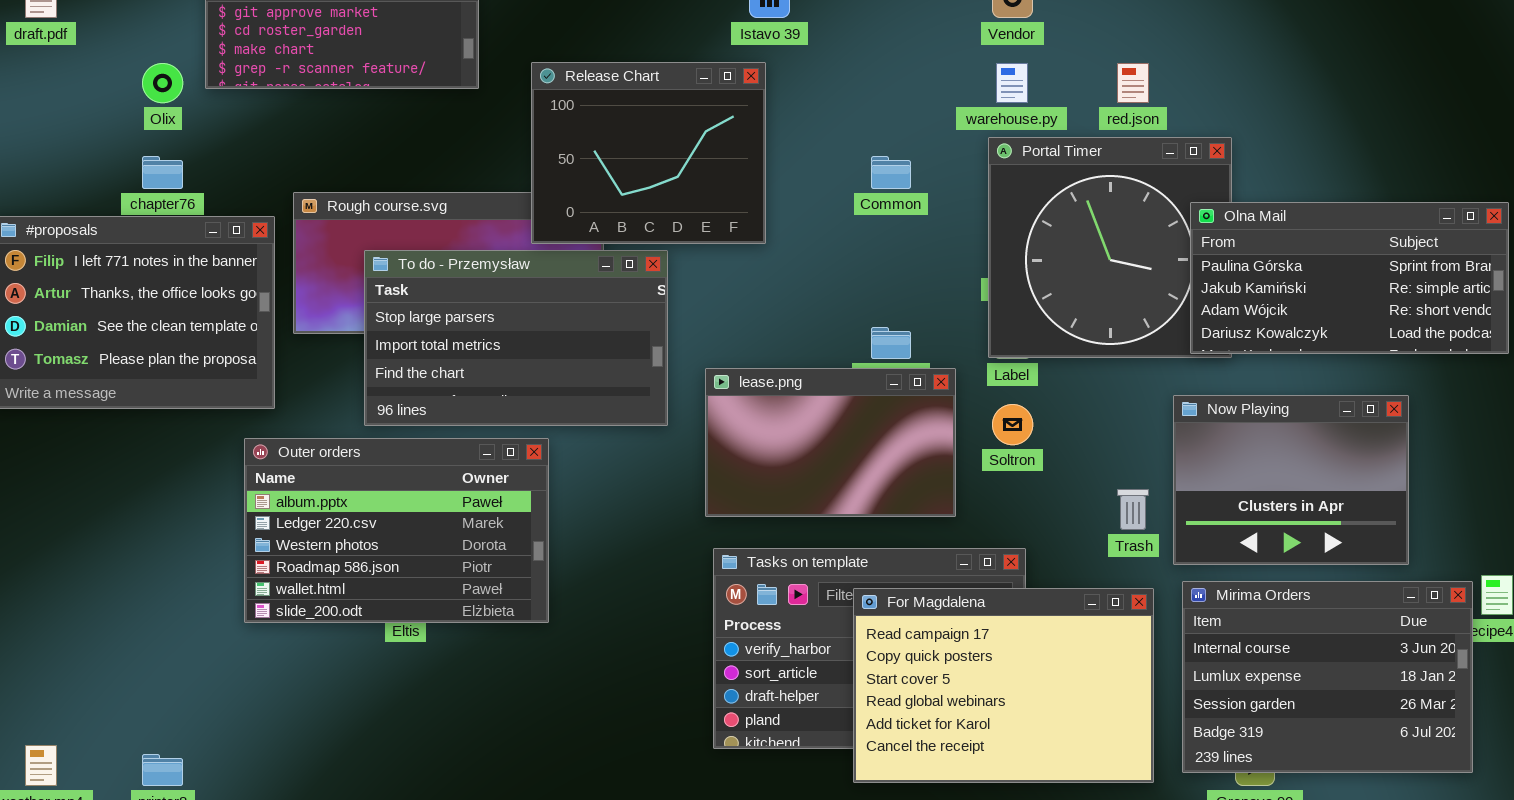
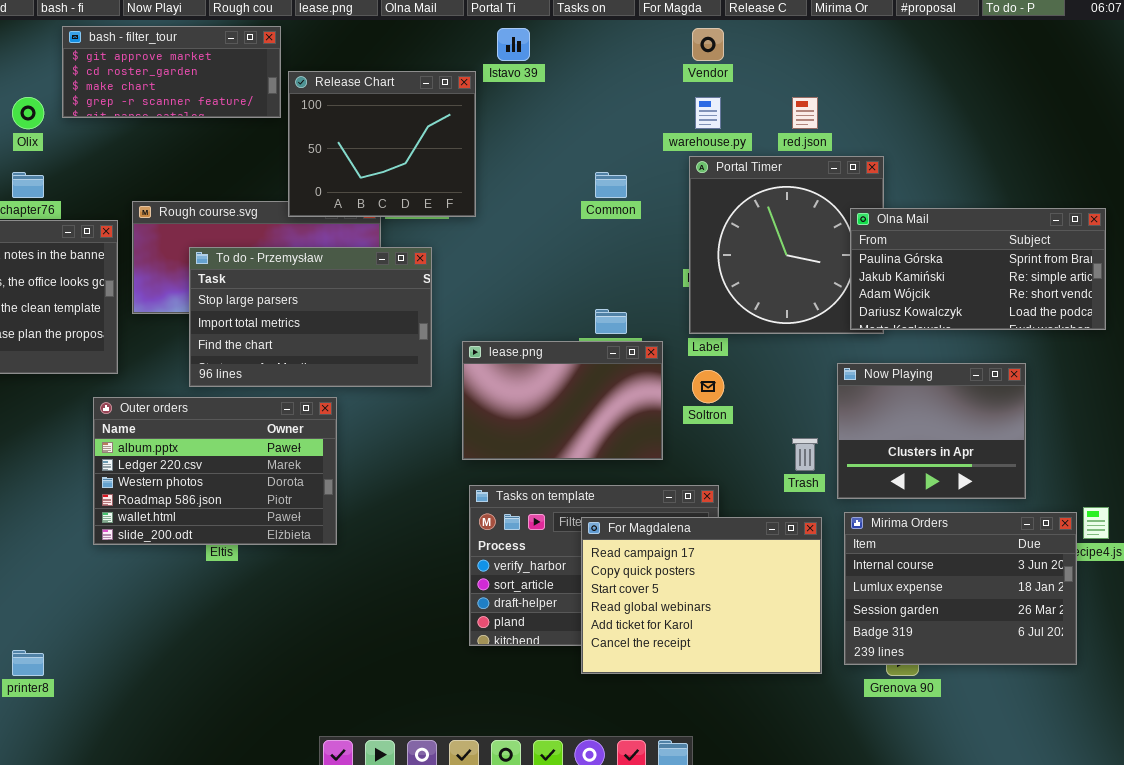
Release Chart: [531,62,766,244] -> [288,71,476,217], moved

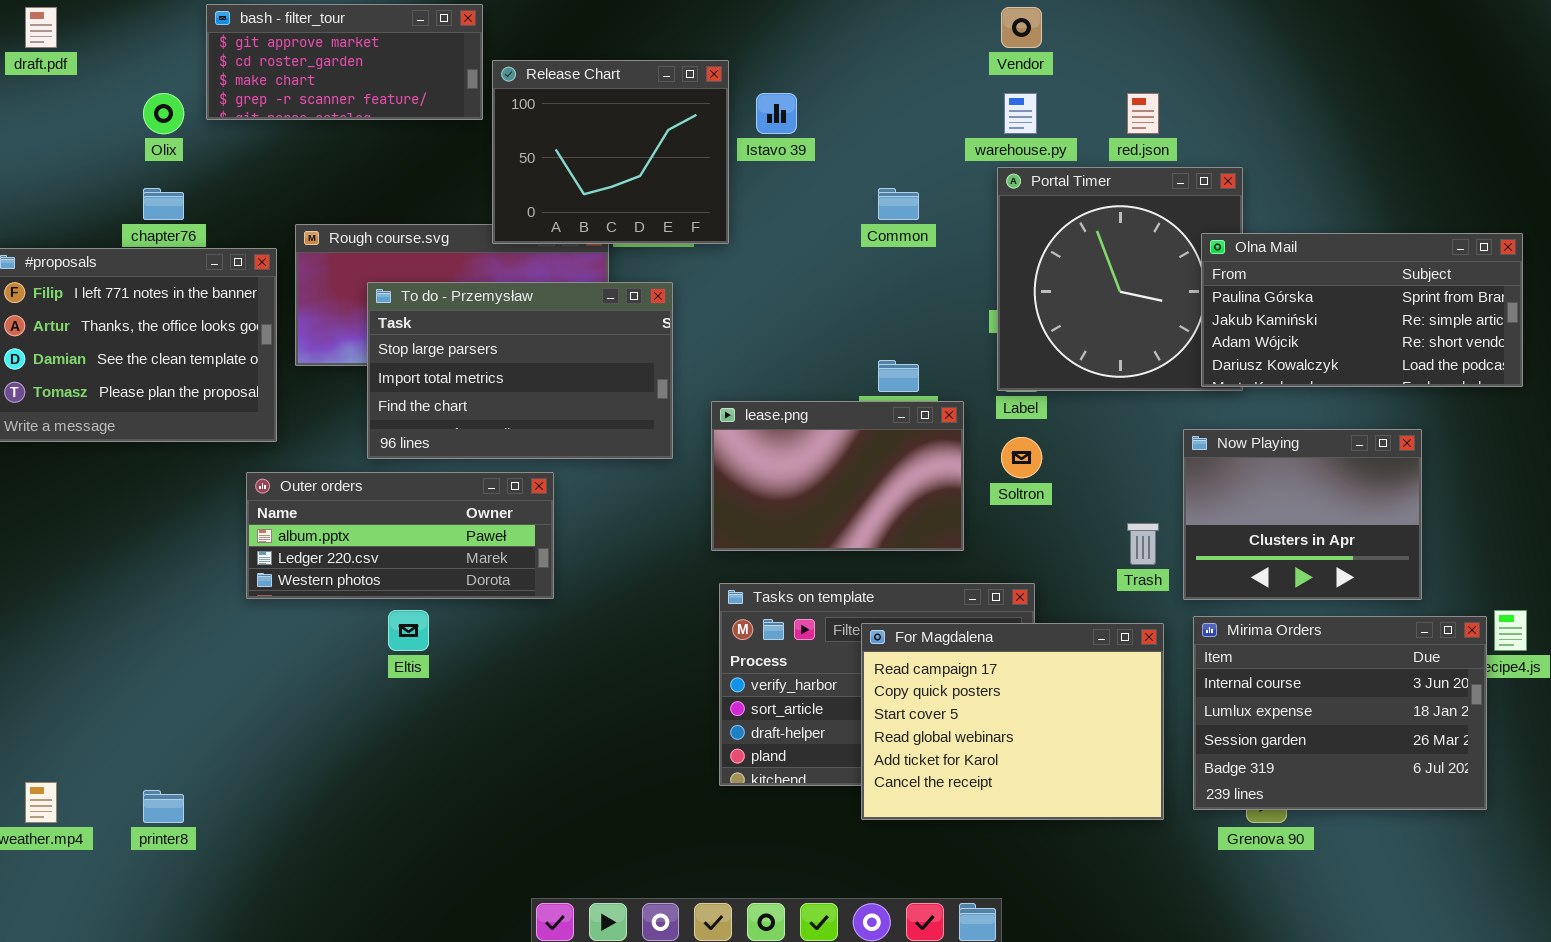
Istavo 39: [497,28,530,61] -> [756,93,797,134], moved
Outer orders: [93,397,337,545] -> [246,472,554,599], resized

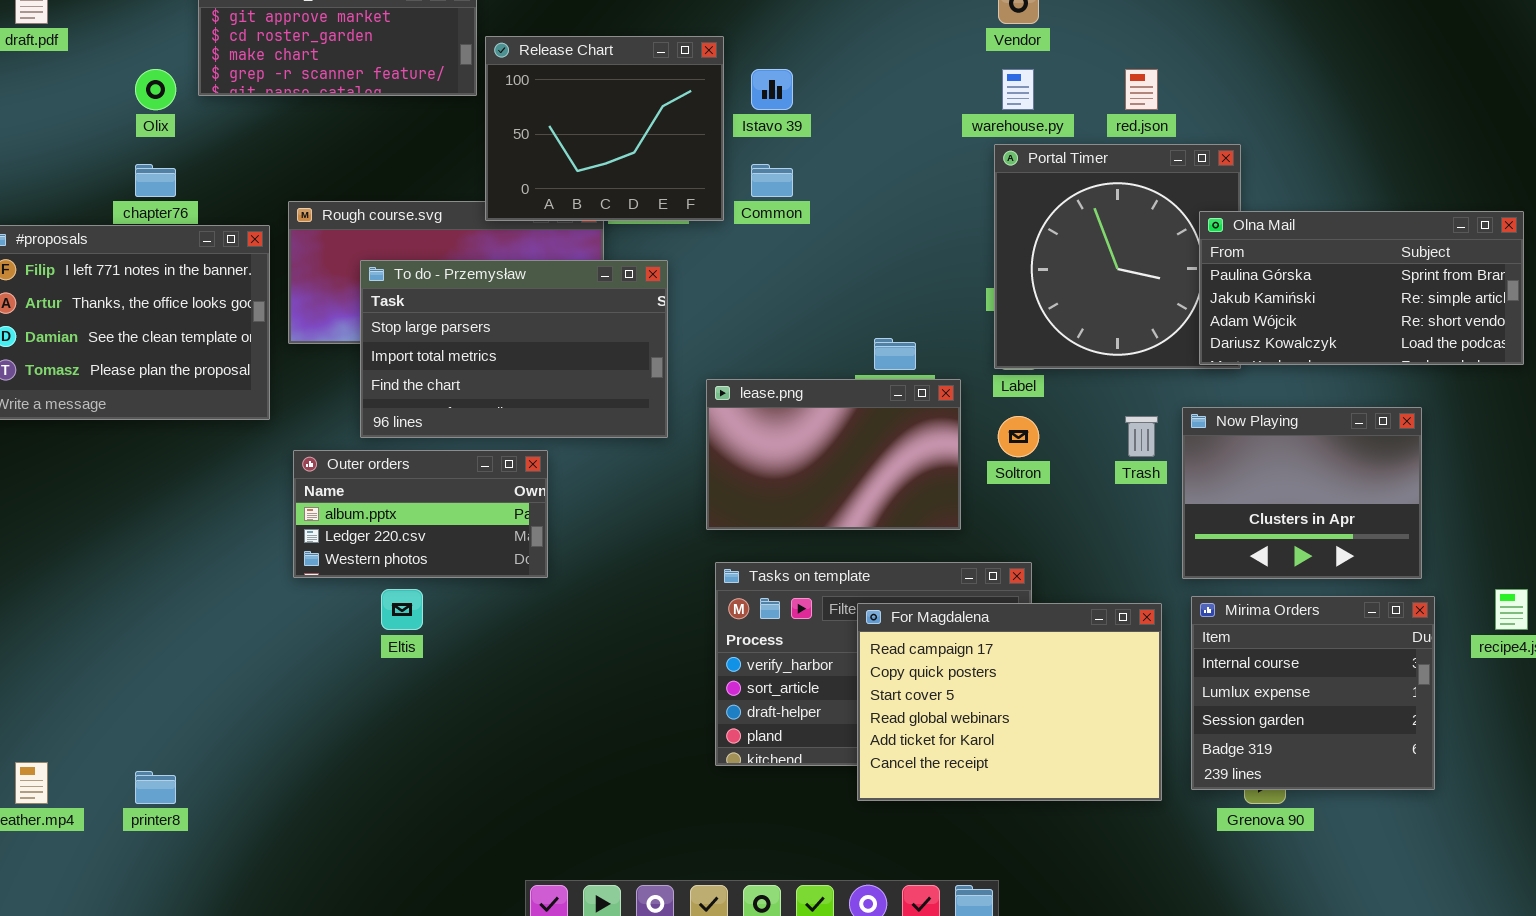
Common: [878,188,919,220] -> [751,164,793,197], moved
Outer orders: [246,472,554,599] -> [293,450,548,578], resized
Trash: [1127,523,1159,565] -> [1125,416,1158,457], moved
Mirima Orders: [1193,616,1487,810] -> [1191,596,1435,790], resized

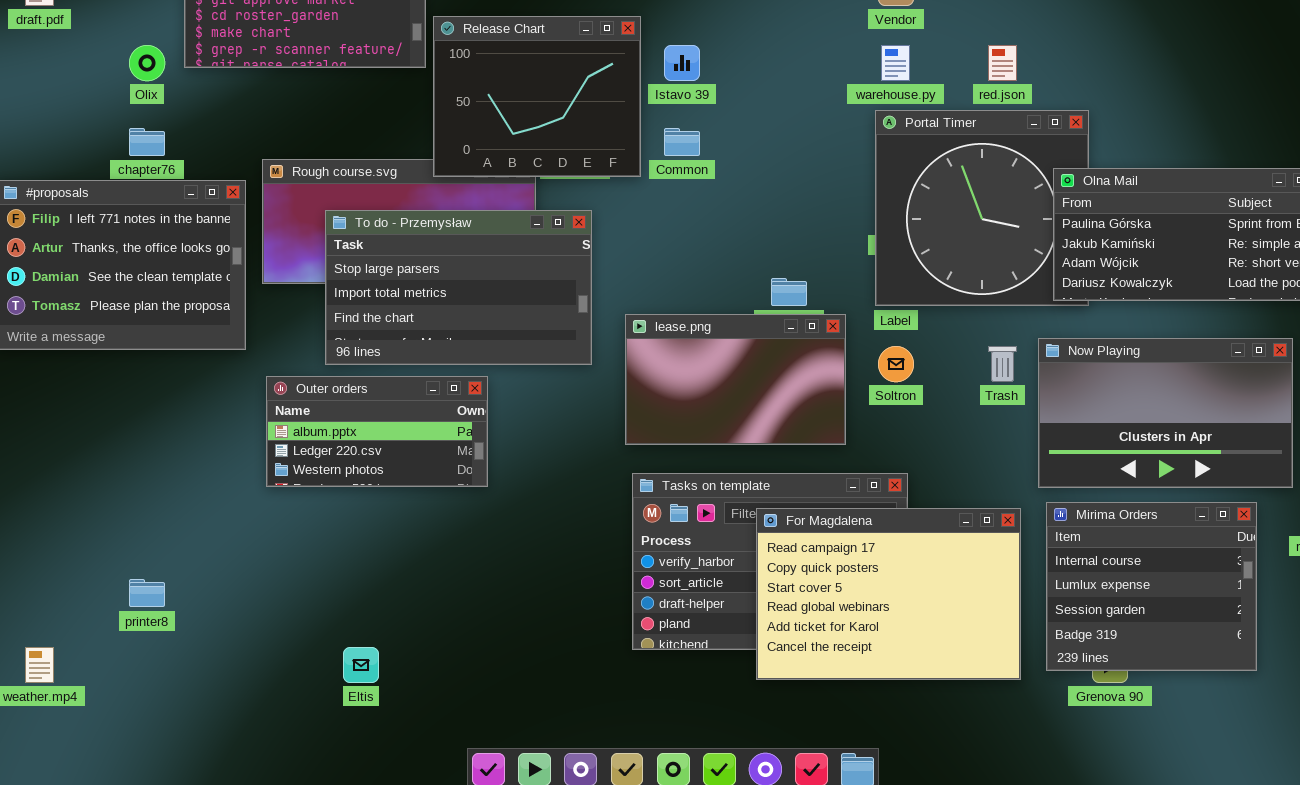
Now Playing: [1182,407,1422,579] -> [1038,338,1293,488], resized
Eltis: [381,589,423,630] -> [343,647,379,683], moved
printer8: [135,771,176,804] -> [129,579,165,607], moved

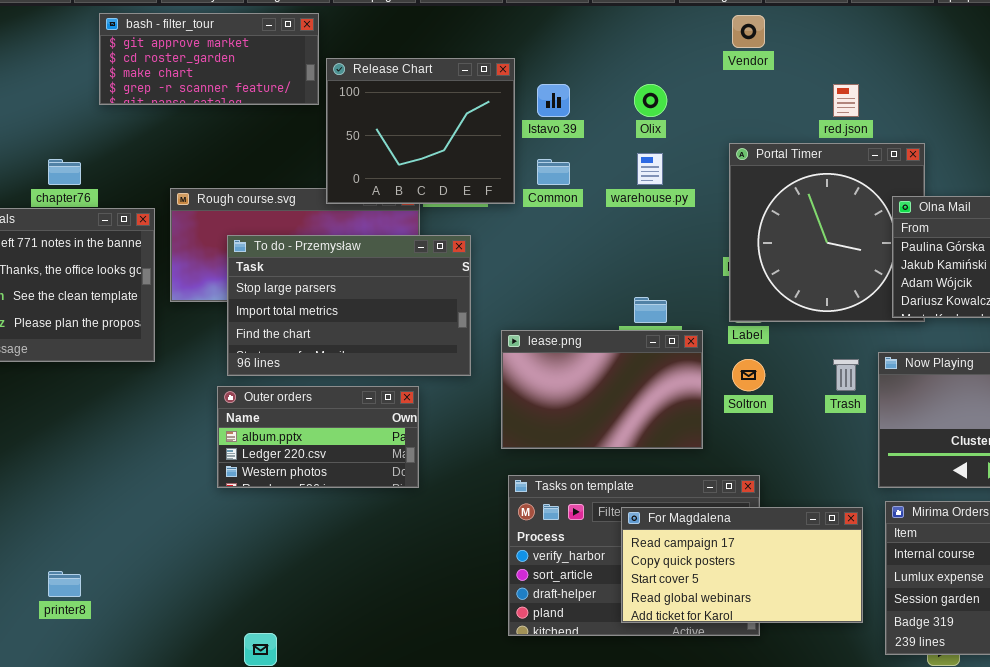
Olix: [129,45,165,81] -> [634,84,667,117], moved
warehouse.py: [881,45,910,81] -> [637,153,663,185], moved
Outer orders: [266,376,488,487] -> [217,386,419,488], moved
For Magdalena: [756,508,1021,680] -> [621,507,863,623], resized

